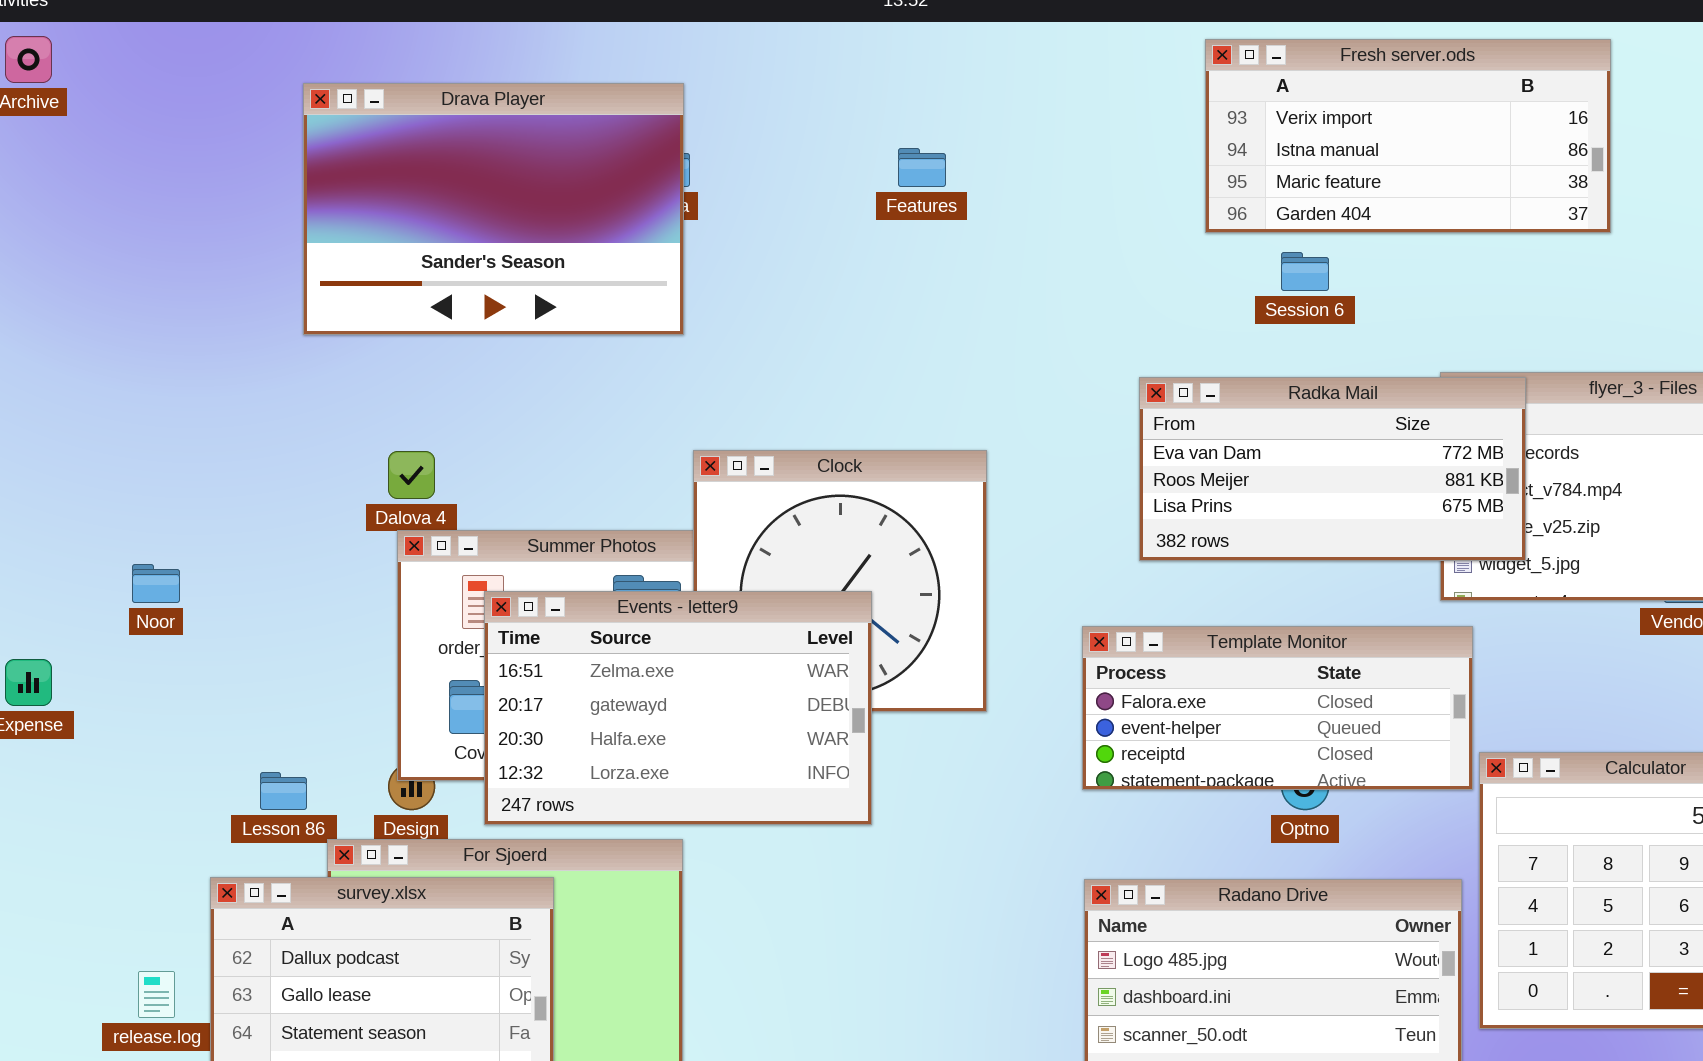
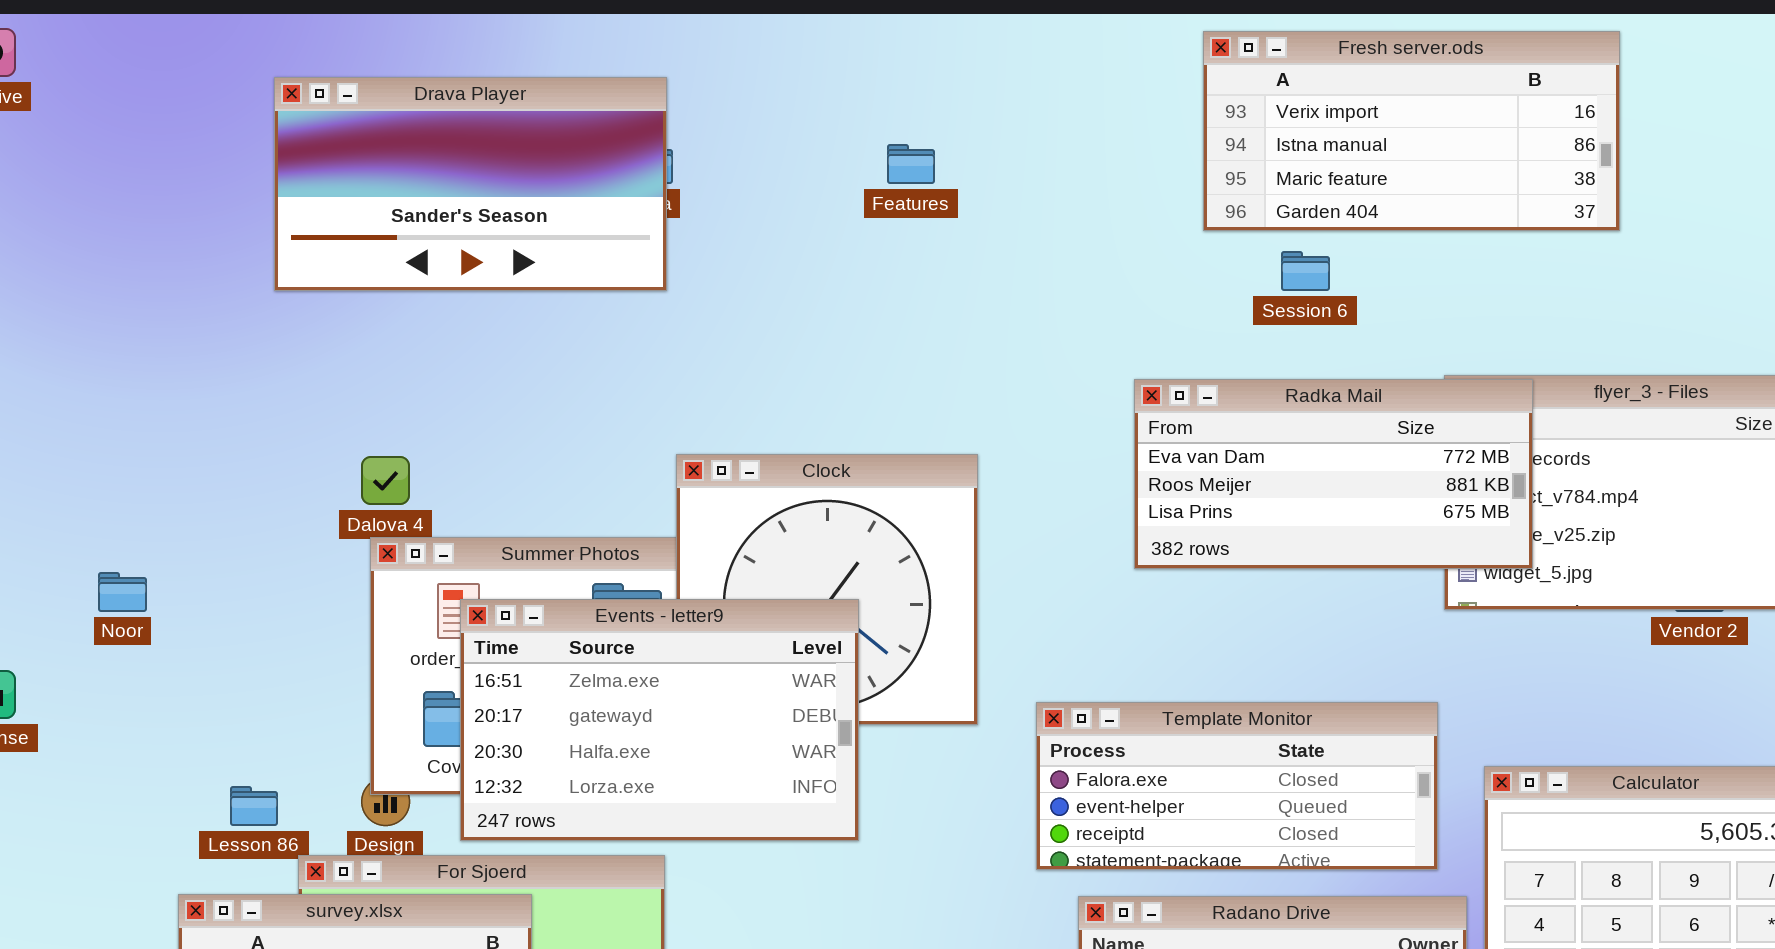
Drava Player: [303,83,684,335] -> [274,77,667,291], resized
Template Monitor: [1082,626,1473,790] -> [1036,702,1438,870], moved

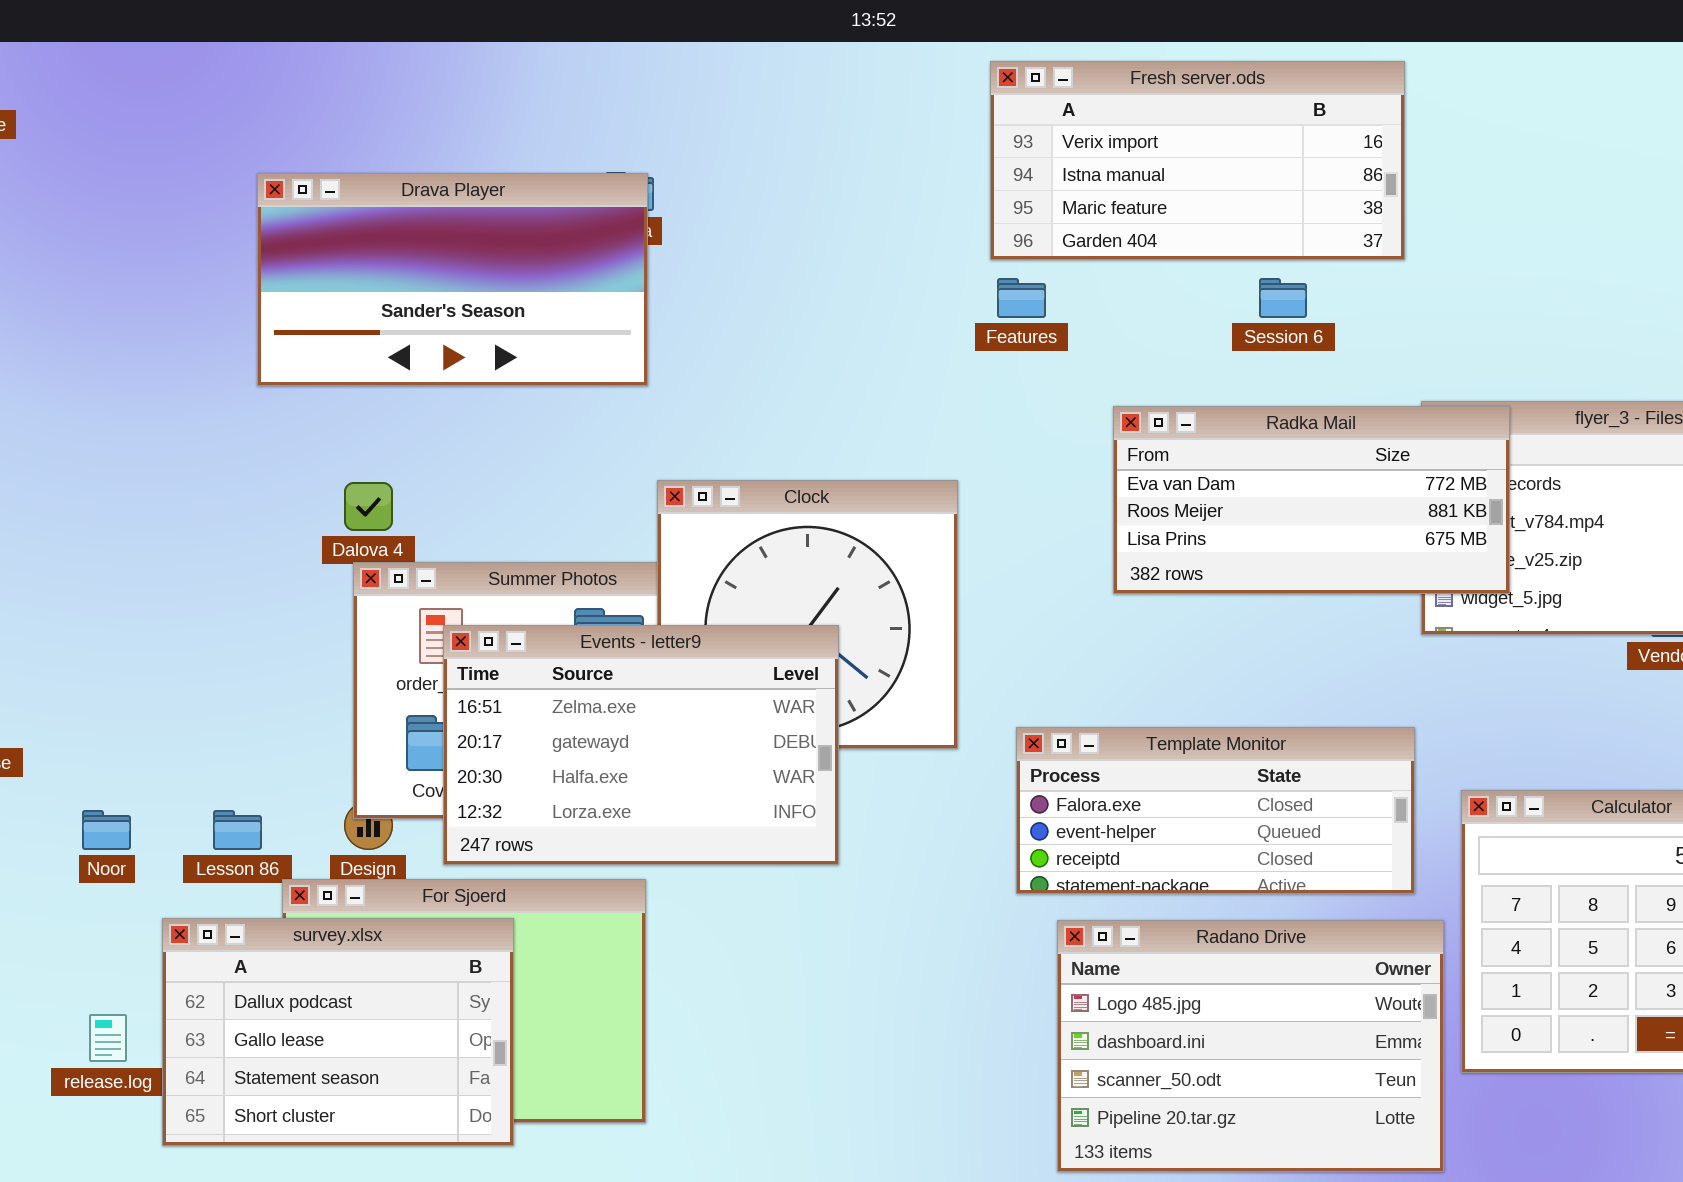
Fresh server.ods: [1203,31,1620,231] -> [990,61,1405,260], moved
Drava Player: [274,77,667,291] -> [257,173,648,386], moved
Features: [887,144,935,184] -> [997,278,1046,318], moved
Noor: [98,572,147,612] -> [82,810,131,850], moved

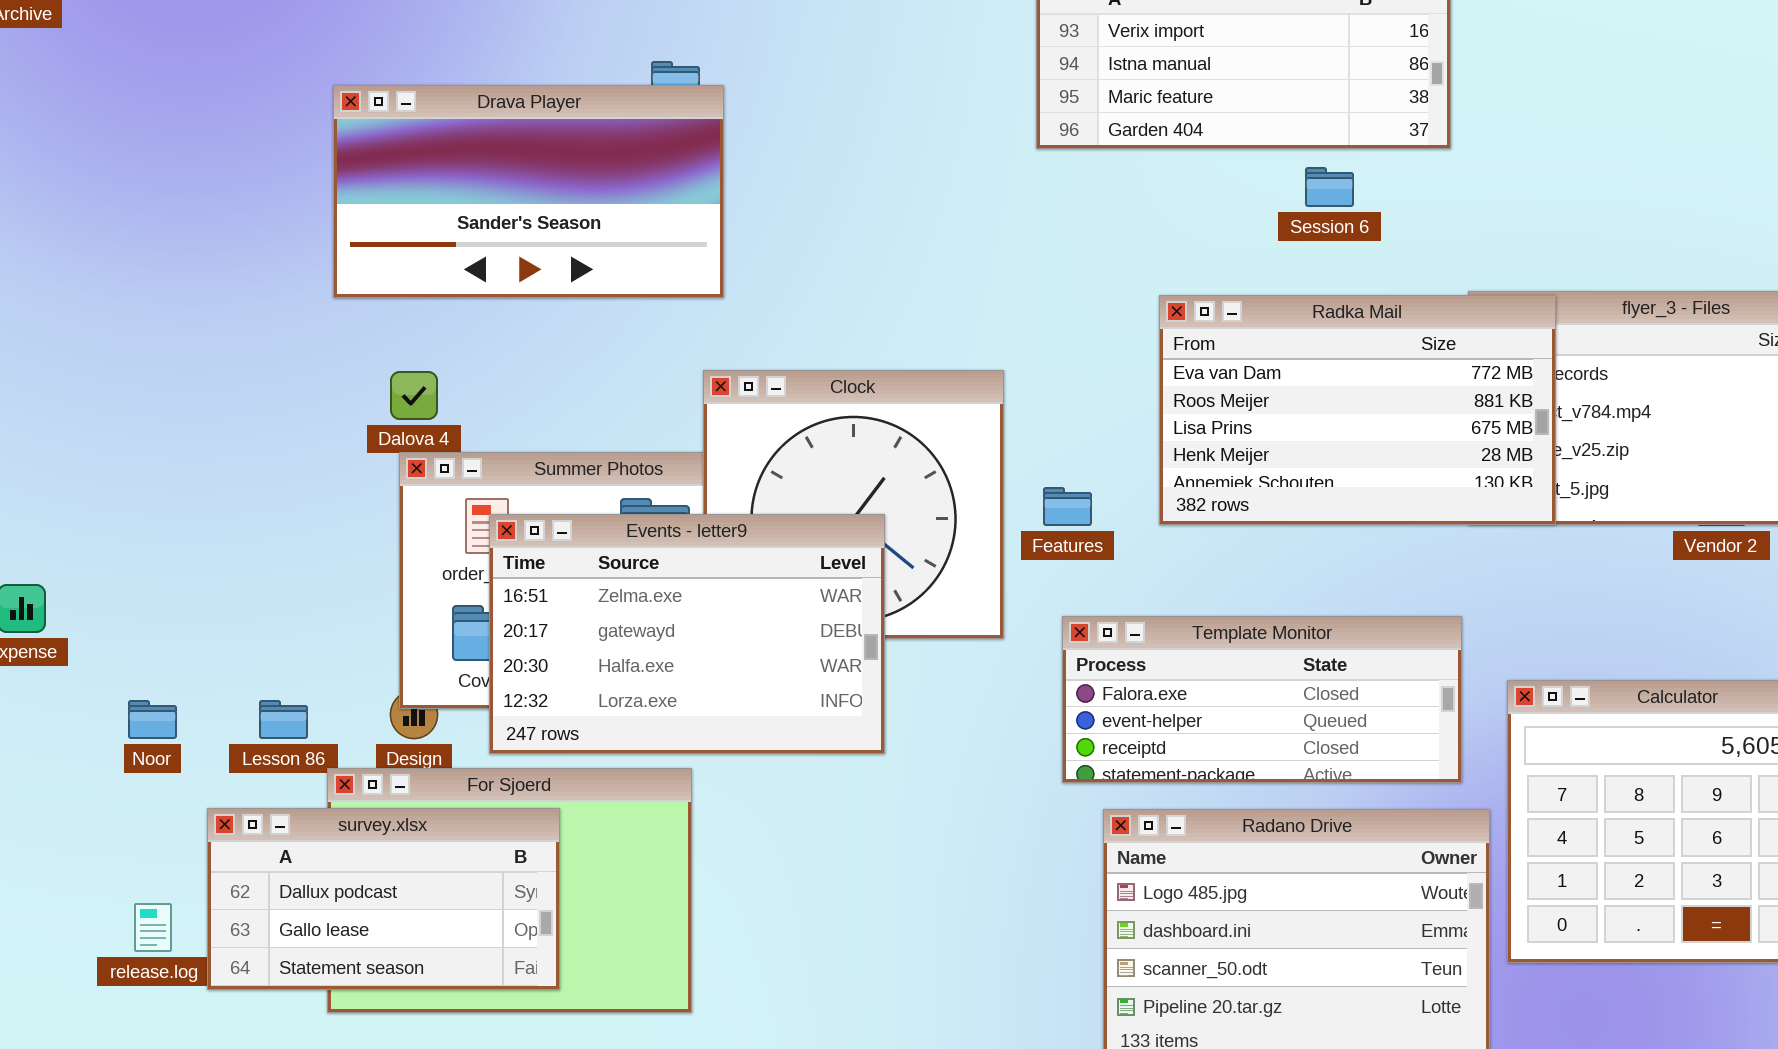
Drava Player: [257,173,648,386] -> [333,85,724,298], moved
Features: [997,278,1046,318] -> [1043,487,1092,526], moved
Radka Mail: [1113,406,1510,594] -> [1159,295,1556,525], resized
survey.xlsx: [162,918,514,1146] -> [207,808,560,990], resized

